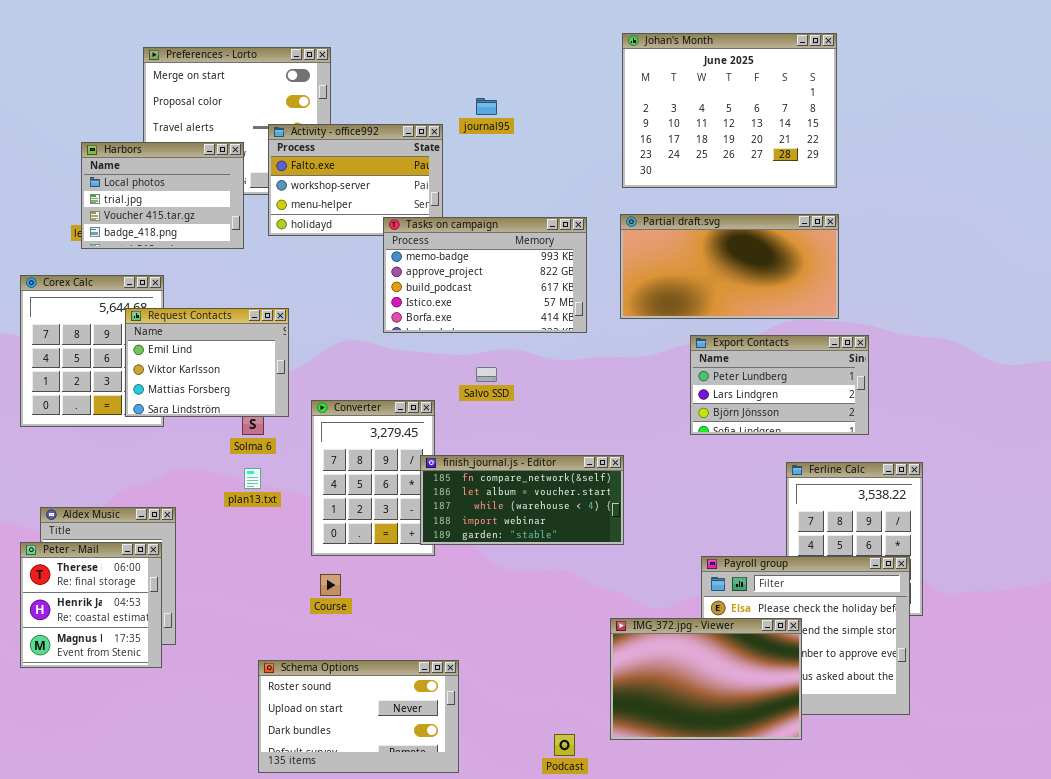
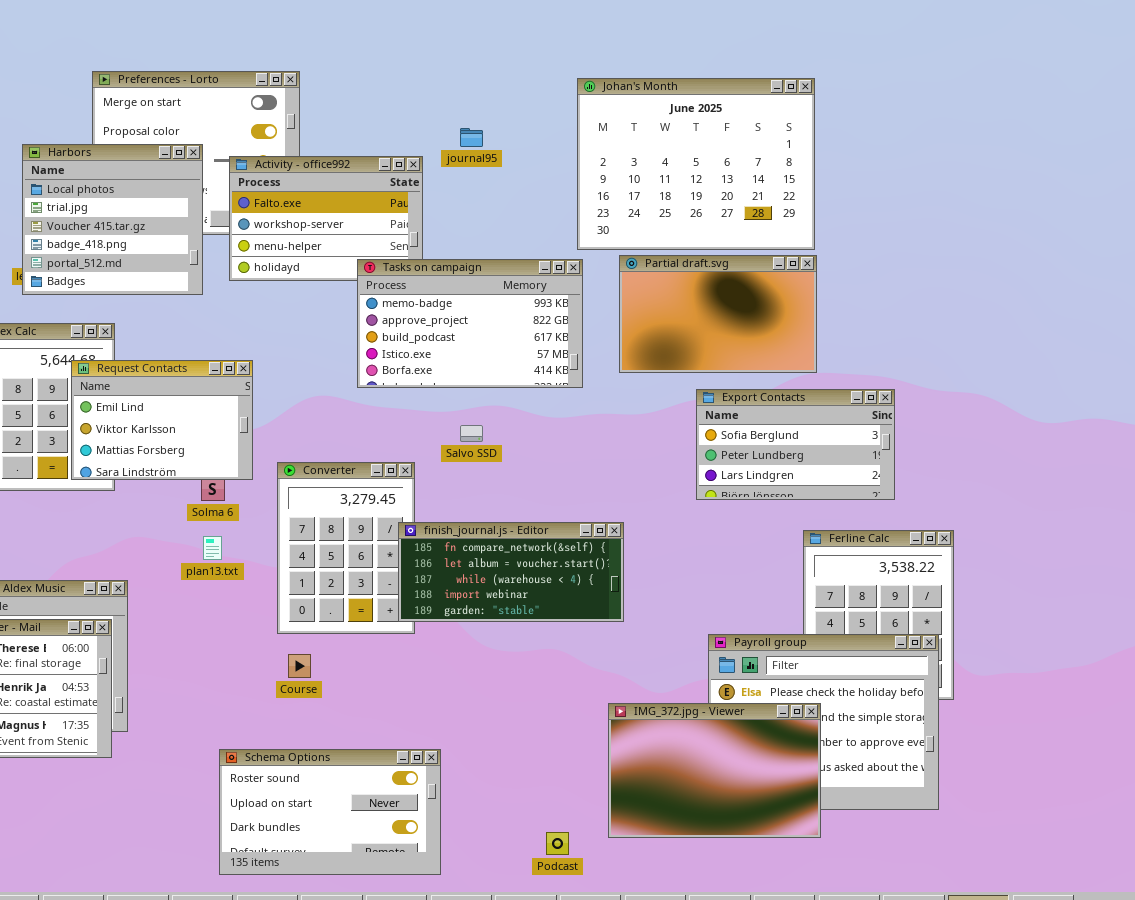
Johan's Month: [622,33,837,188] -> [577,78,815,250], moved
Harbors: [81,142,244,249] -> [22,144,203,295], resized
Partial draft.svg: [620,214,839,319] -> [619,255,817,373], resized
Export Contacts: [690,335,869,435] -> [696,389,895,500], scrolled up 1 row

